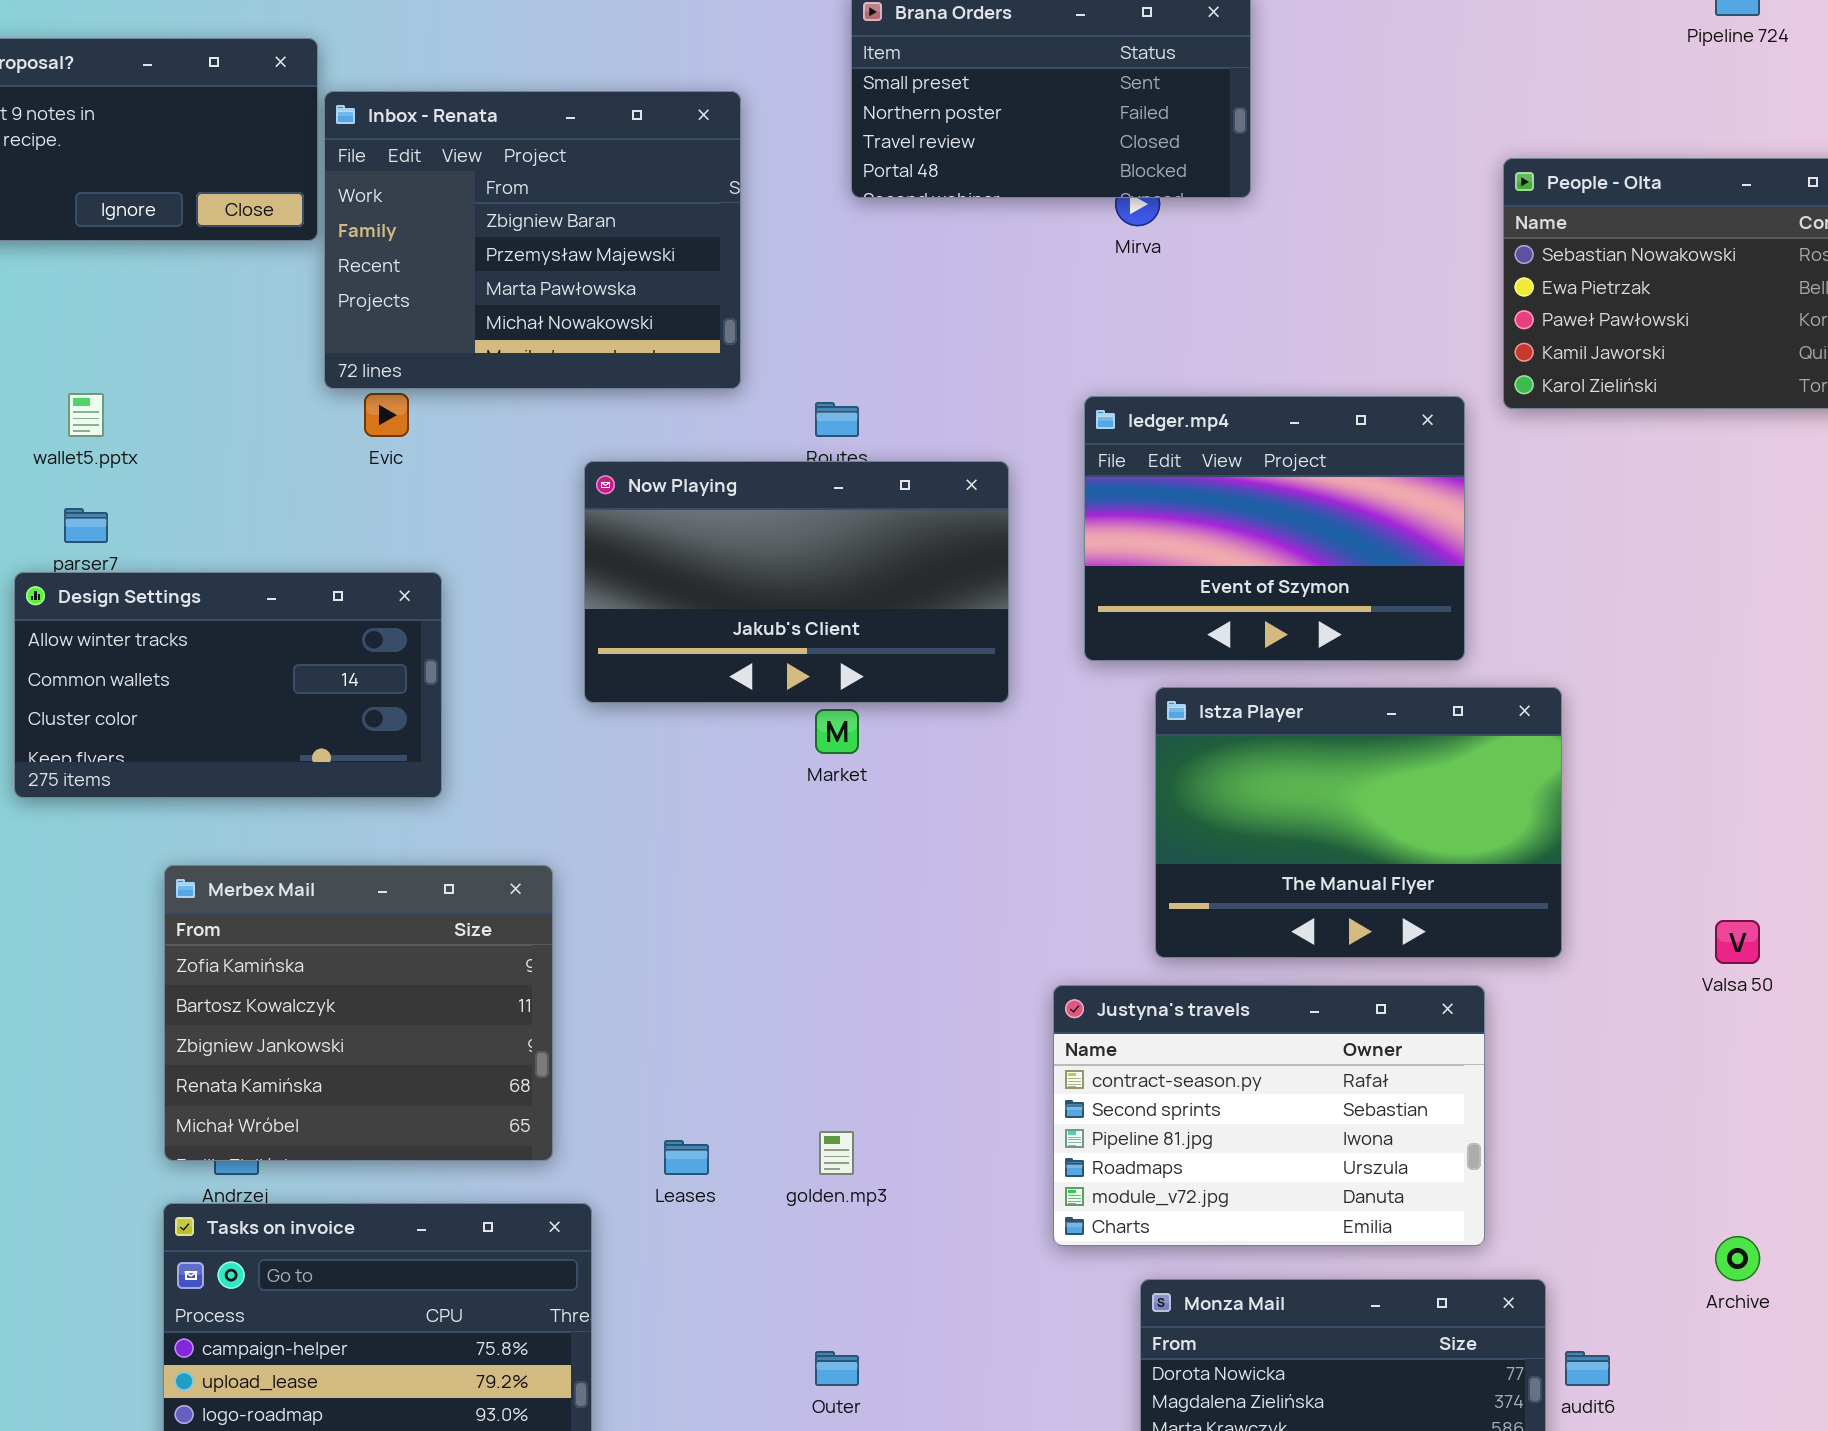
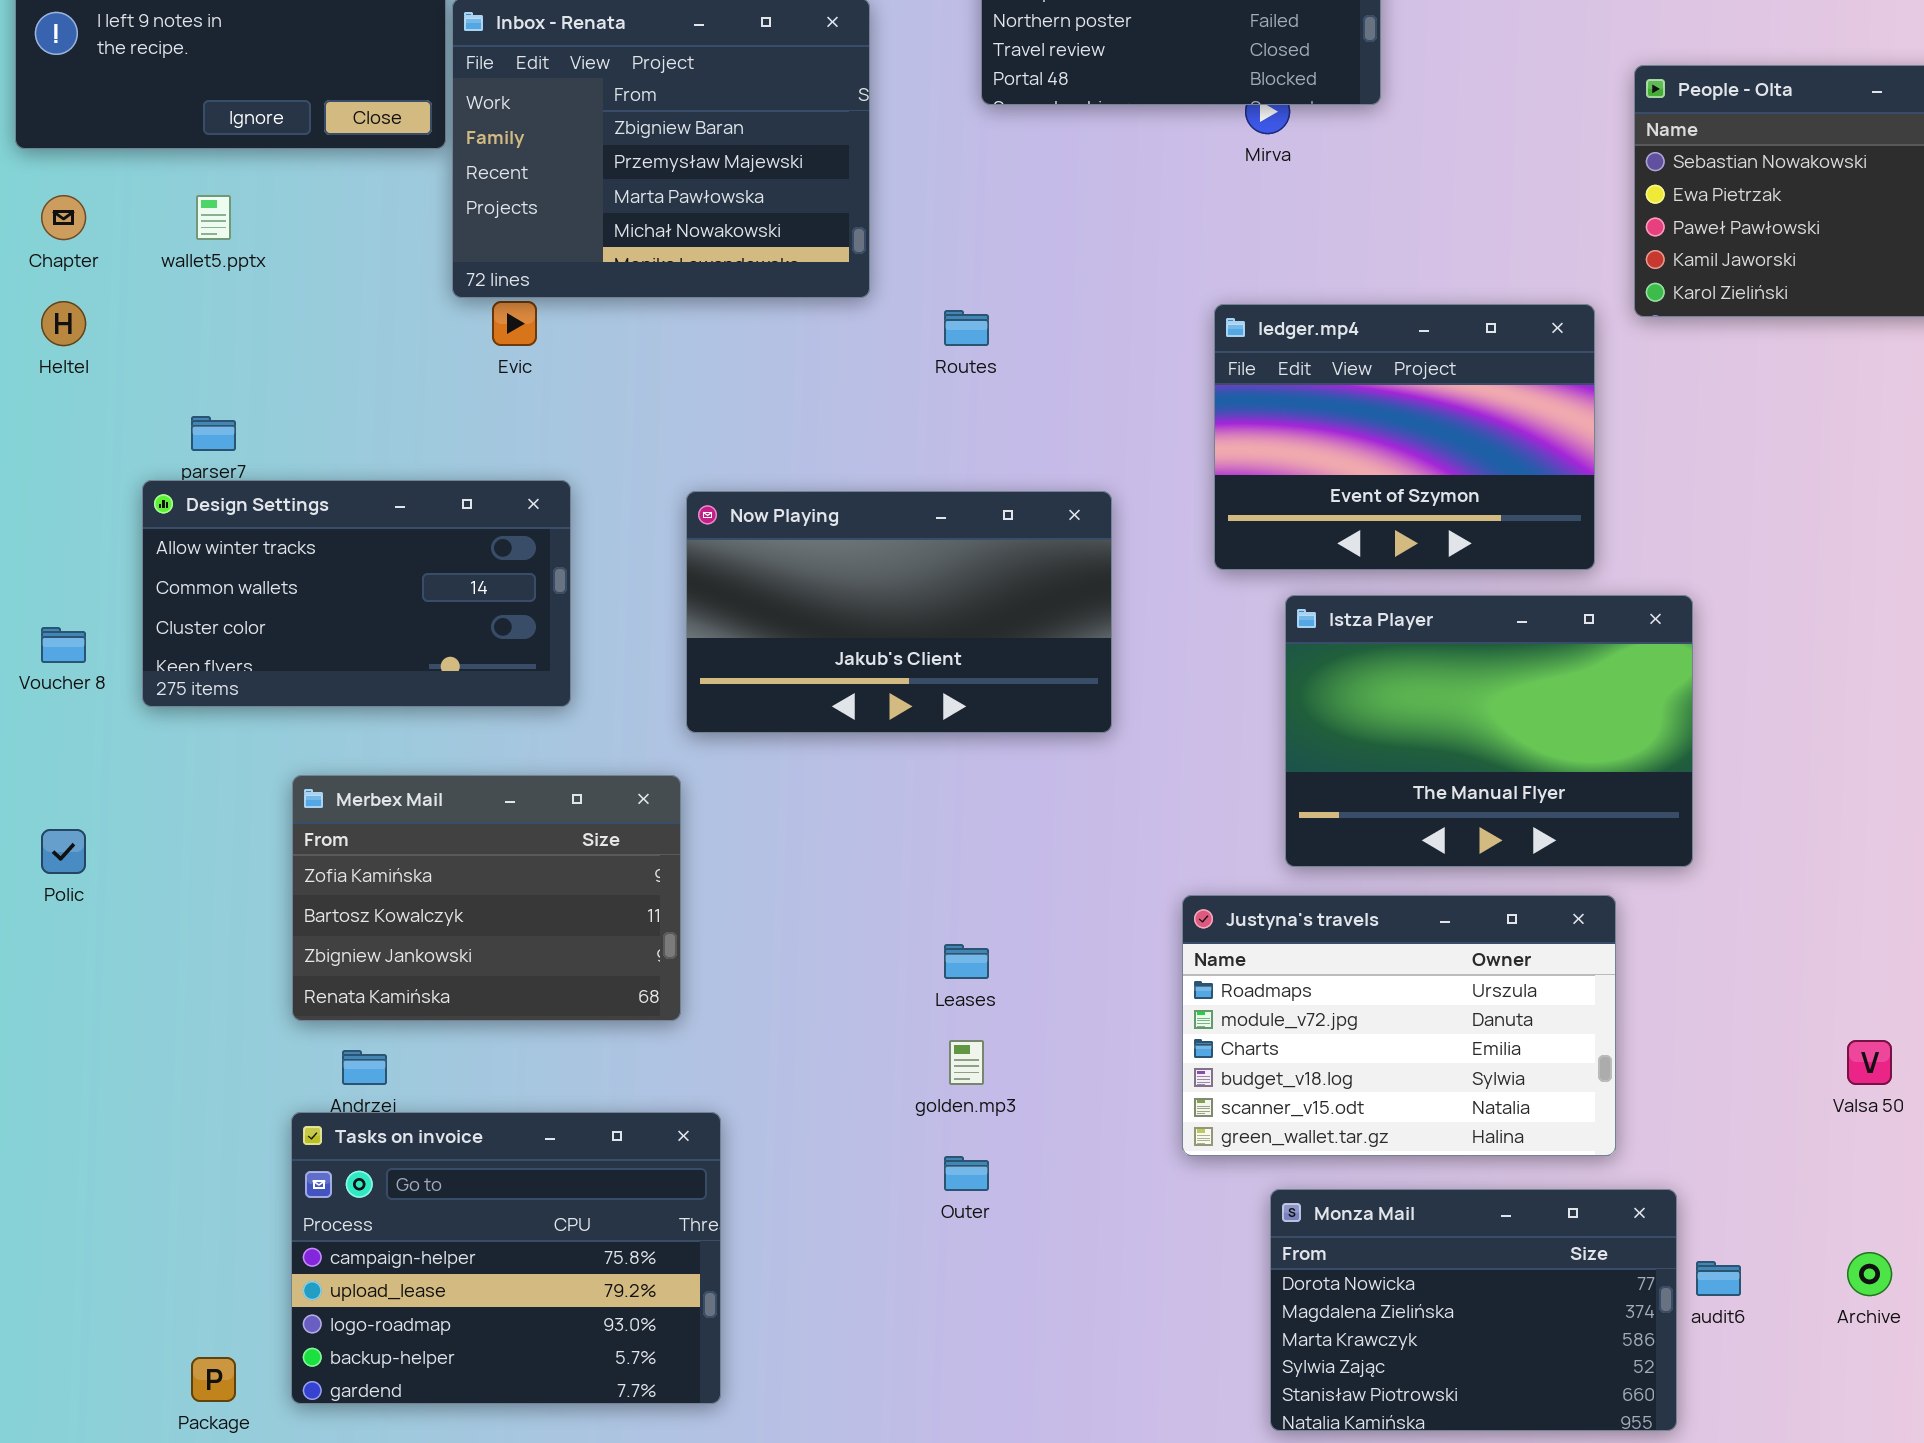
wallet5.pptx: [68,393,104,437] -> [196,195,231,240], moved
Now Playing: [584,461,1009,703] -> [686,491,1112,733], moved
Merbex Mail: [164,865,553,1161] -> [292,775,681,1021], resized
Valsa 50: [1715,920,1760,964] -> [1847,1040,1892,1085], moved
Justyna's travels: [1053,985,1485,1246] -> [1182,895,1616,1156], scrolled down 3 rows
Leases: [664,1140,709,1175] -> [944,944,989,979], moved
Archive: [1715,1236,1760,1281] -> [1847,1252,1892,1296], moved
Outer: [815,1351,859,1386] -> [944,1156,989,1191], moved

